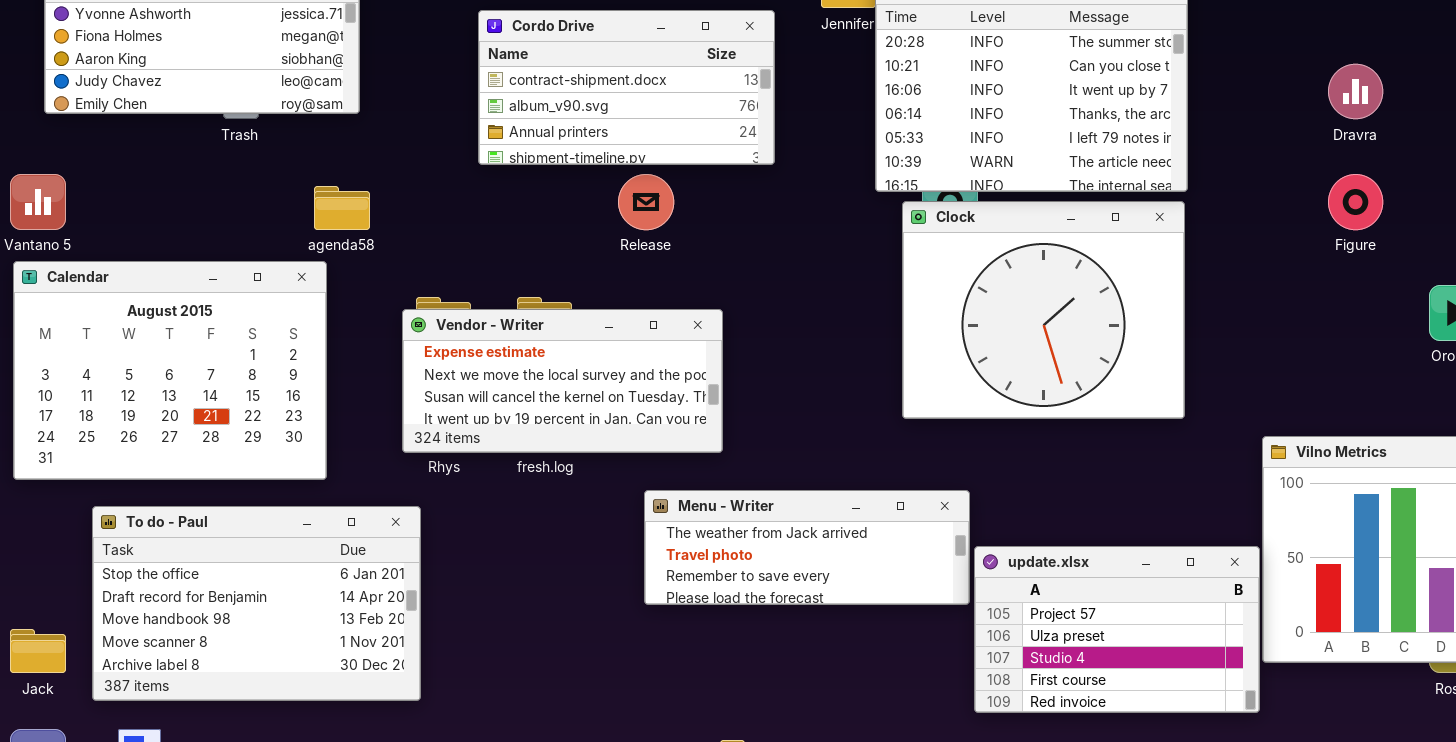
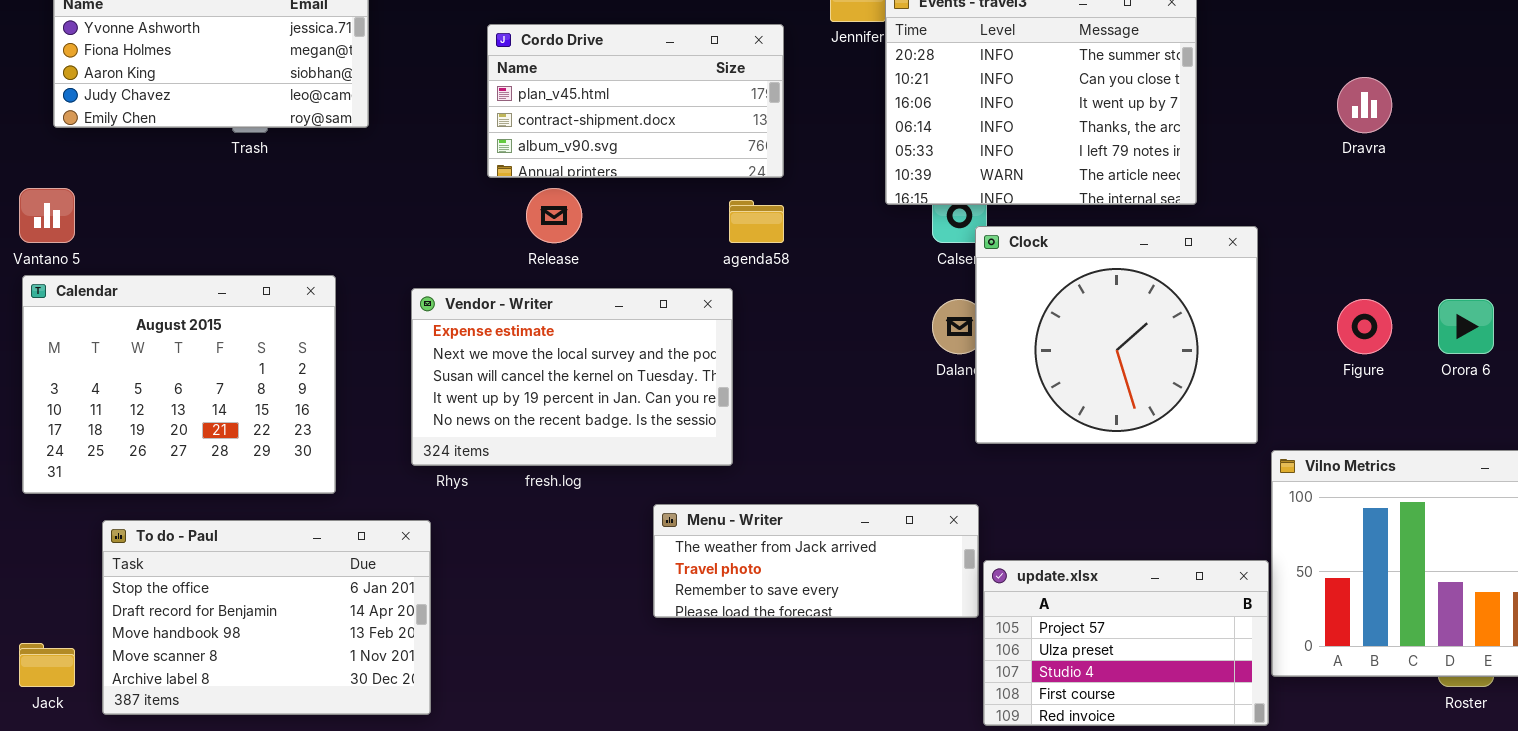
Cordo Drive: [478,10,775,165] -> [487,24,784,178], scrolled up 1 row
Release: [618,174,674,230] -> [526,188,582,243], moved
Figure: [1328,174,1383,230] -> [1337,299,1392,354], moved
agenda58: [314,186,370,230] -> [729,200,784,243], moved
Clock: [902,201,1185,419] -> [975,226,1258,444], moved
Vendor - Writer: [402,309,723,453] -> [411,288,733,466], resized

